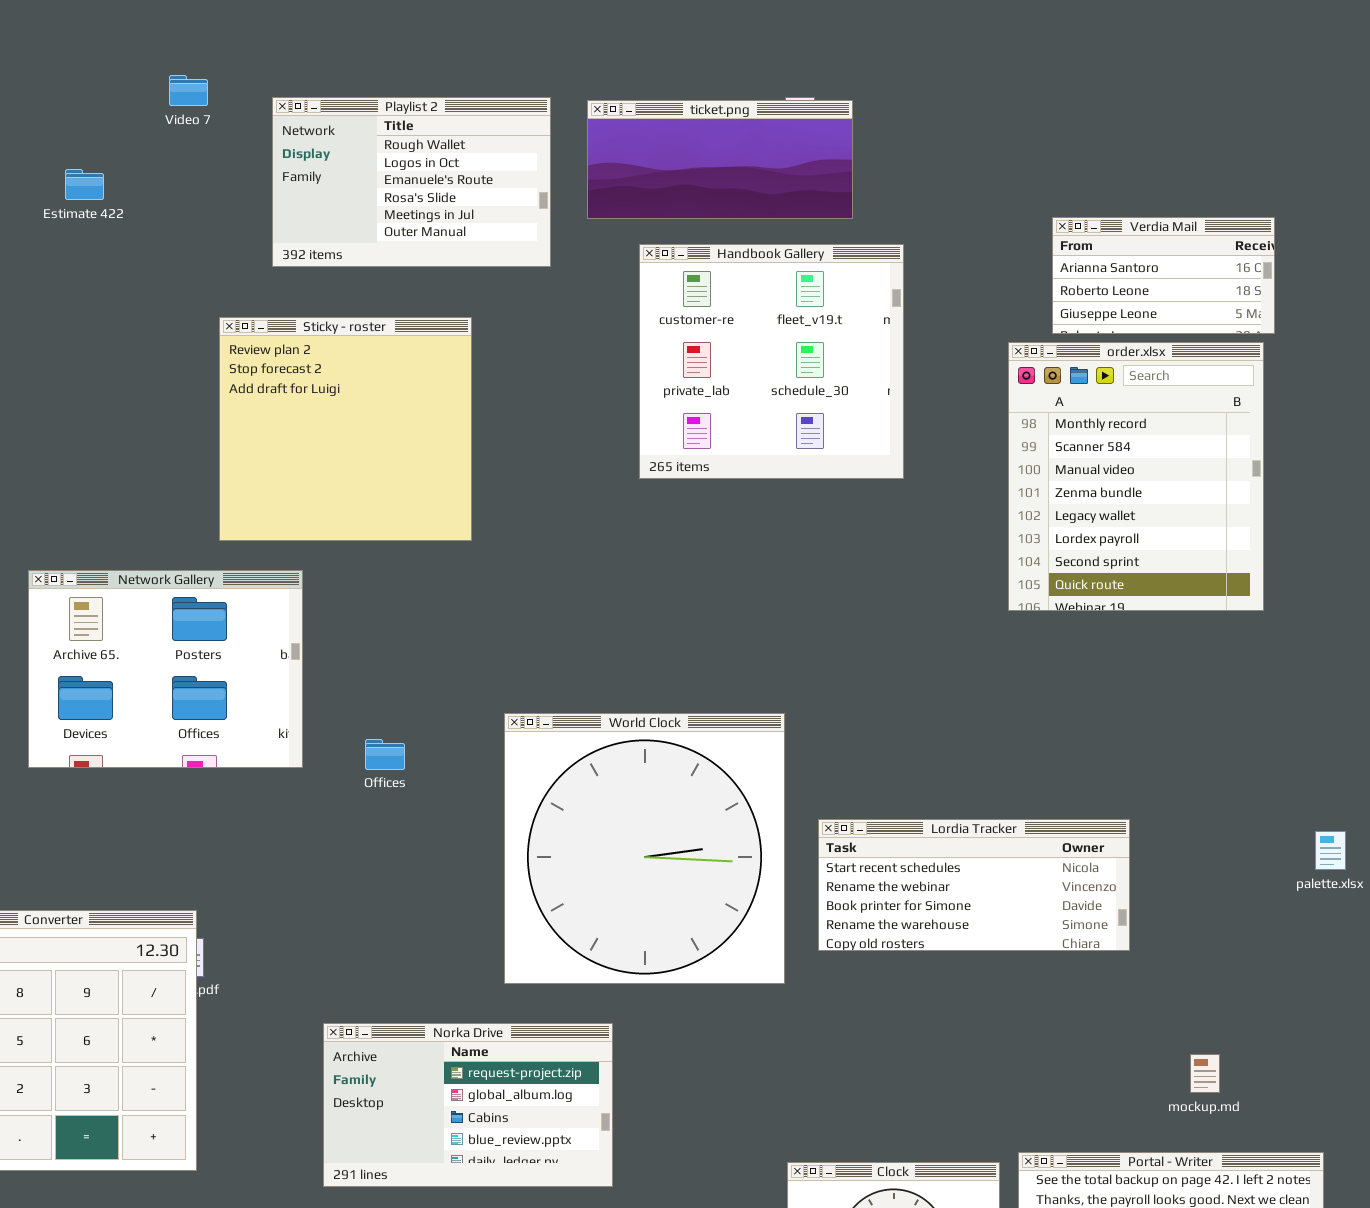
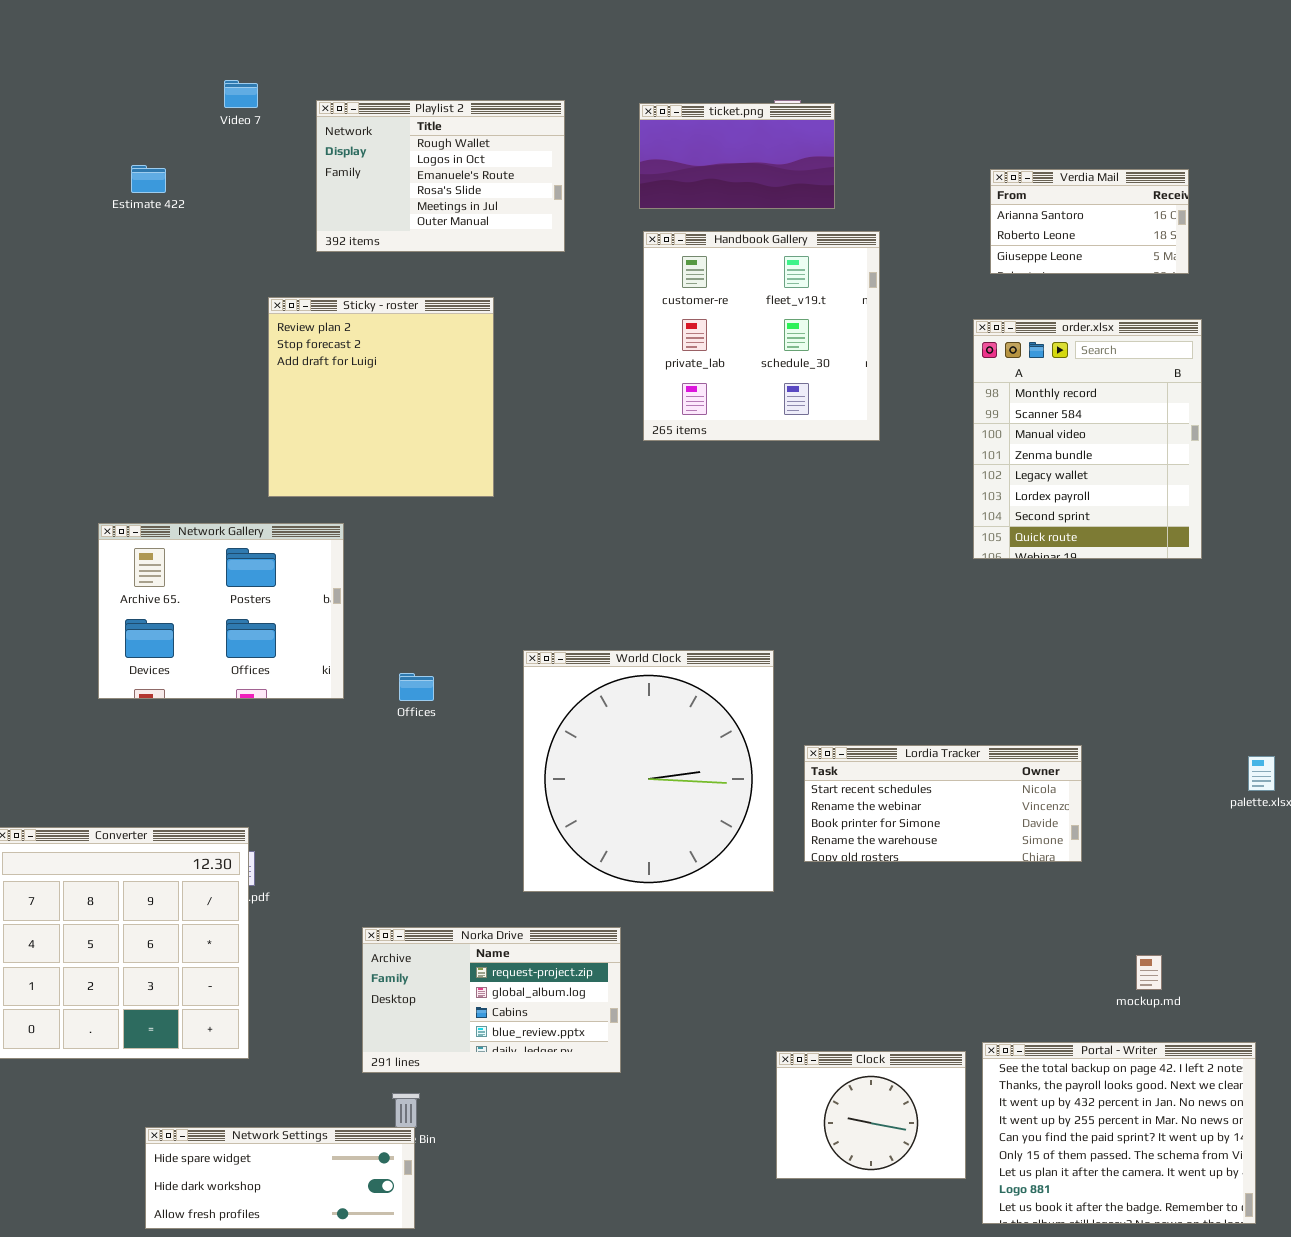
ticket.png: [587,100,853,219] -> [639,103,835,209], resized
Verdia Mail: [1052,217,1275,334] -> [990,169,1189,274], moved

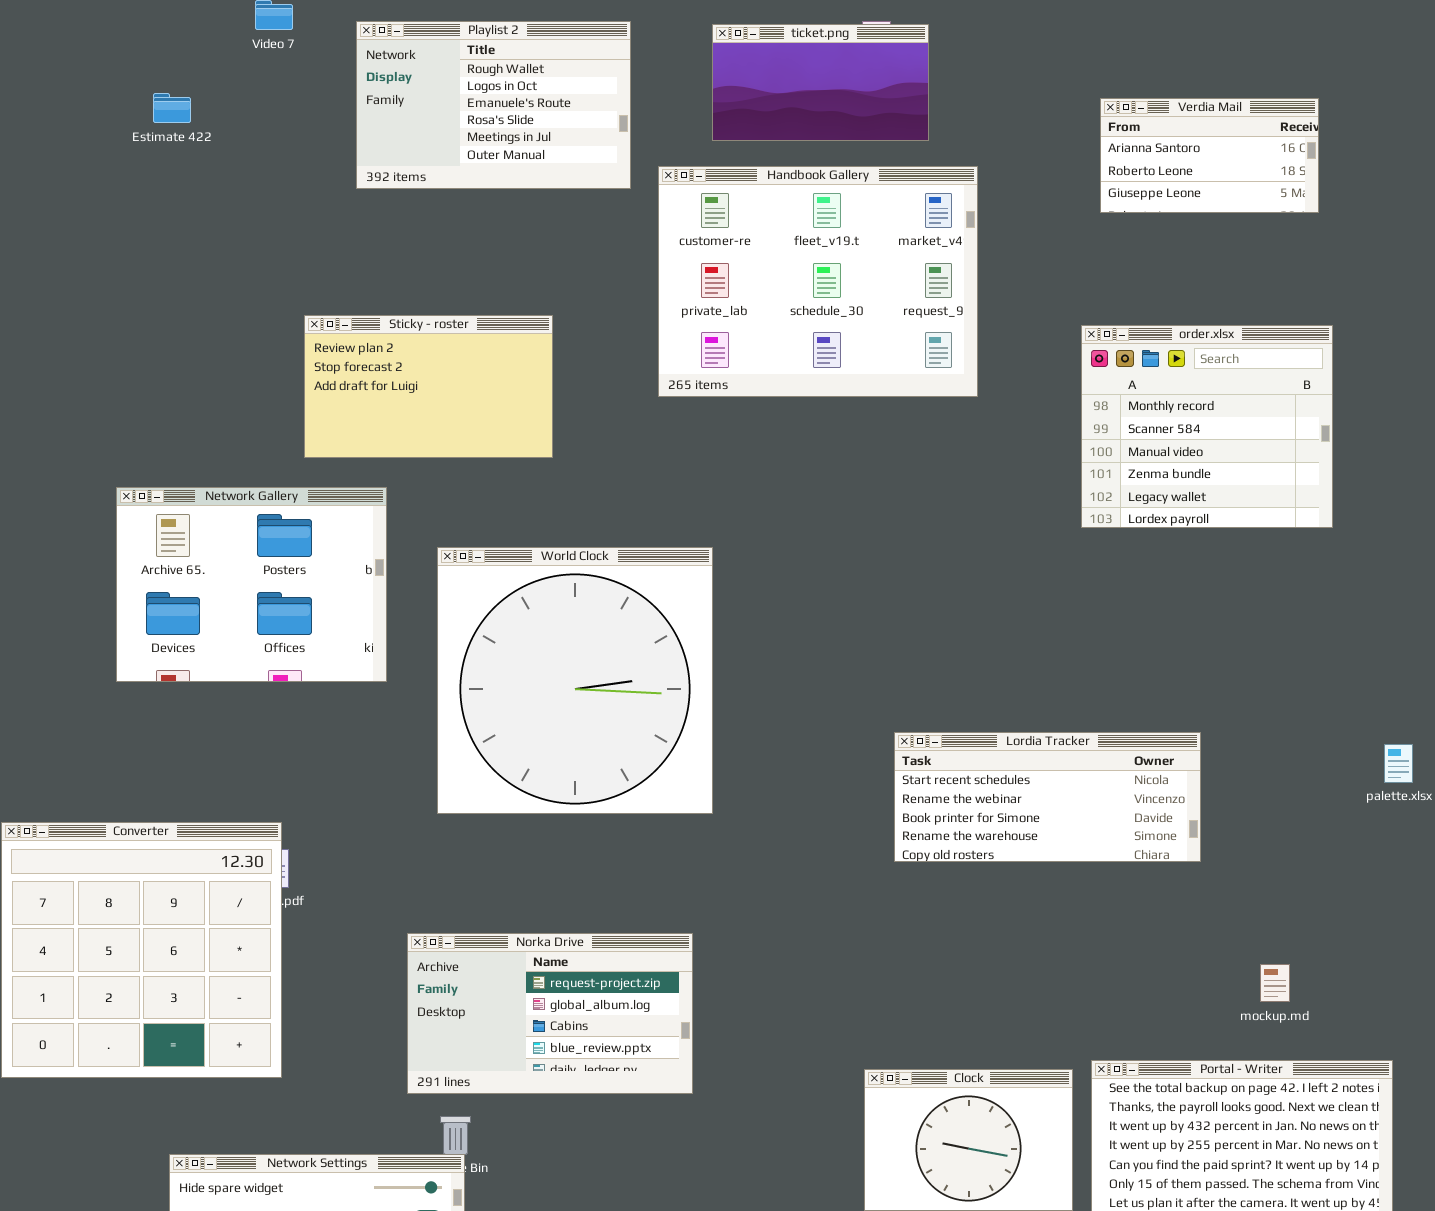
Handbook Gallery: [643,231,880,441] -> [658,166,978,397], resized
Sticky - roster: [268,297,494,497] -> [304,315,553,458], resized
order.xlsx: [973,319,1202,559] -> [1081,325,1333,528], resized
World Clock: [523,650,774,892] -> [437,547,713,814], moved

